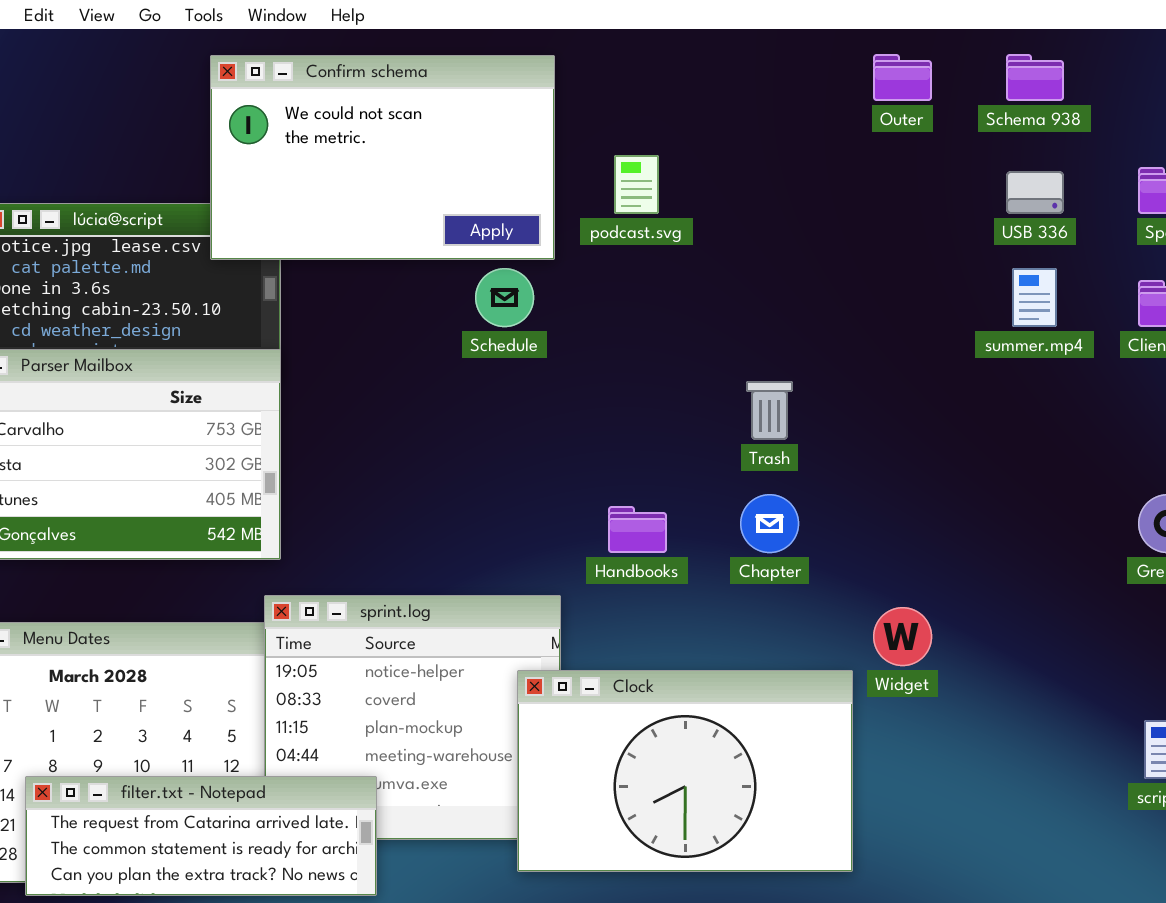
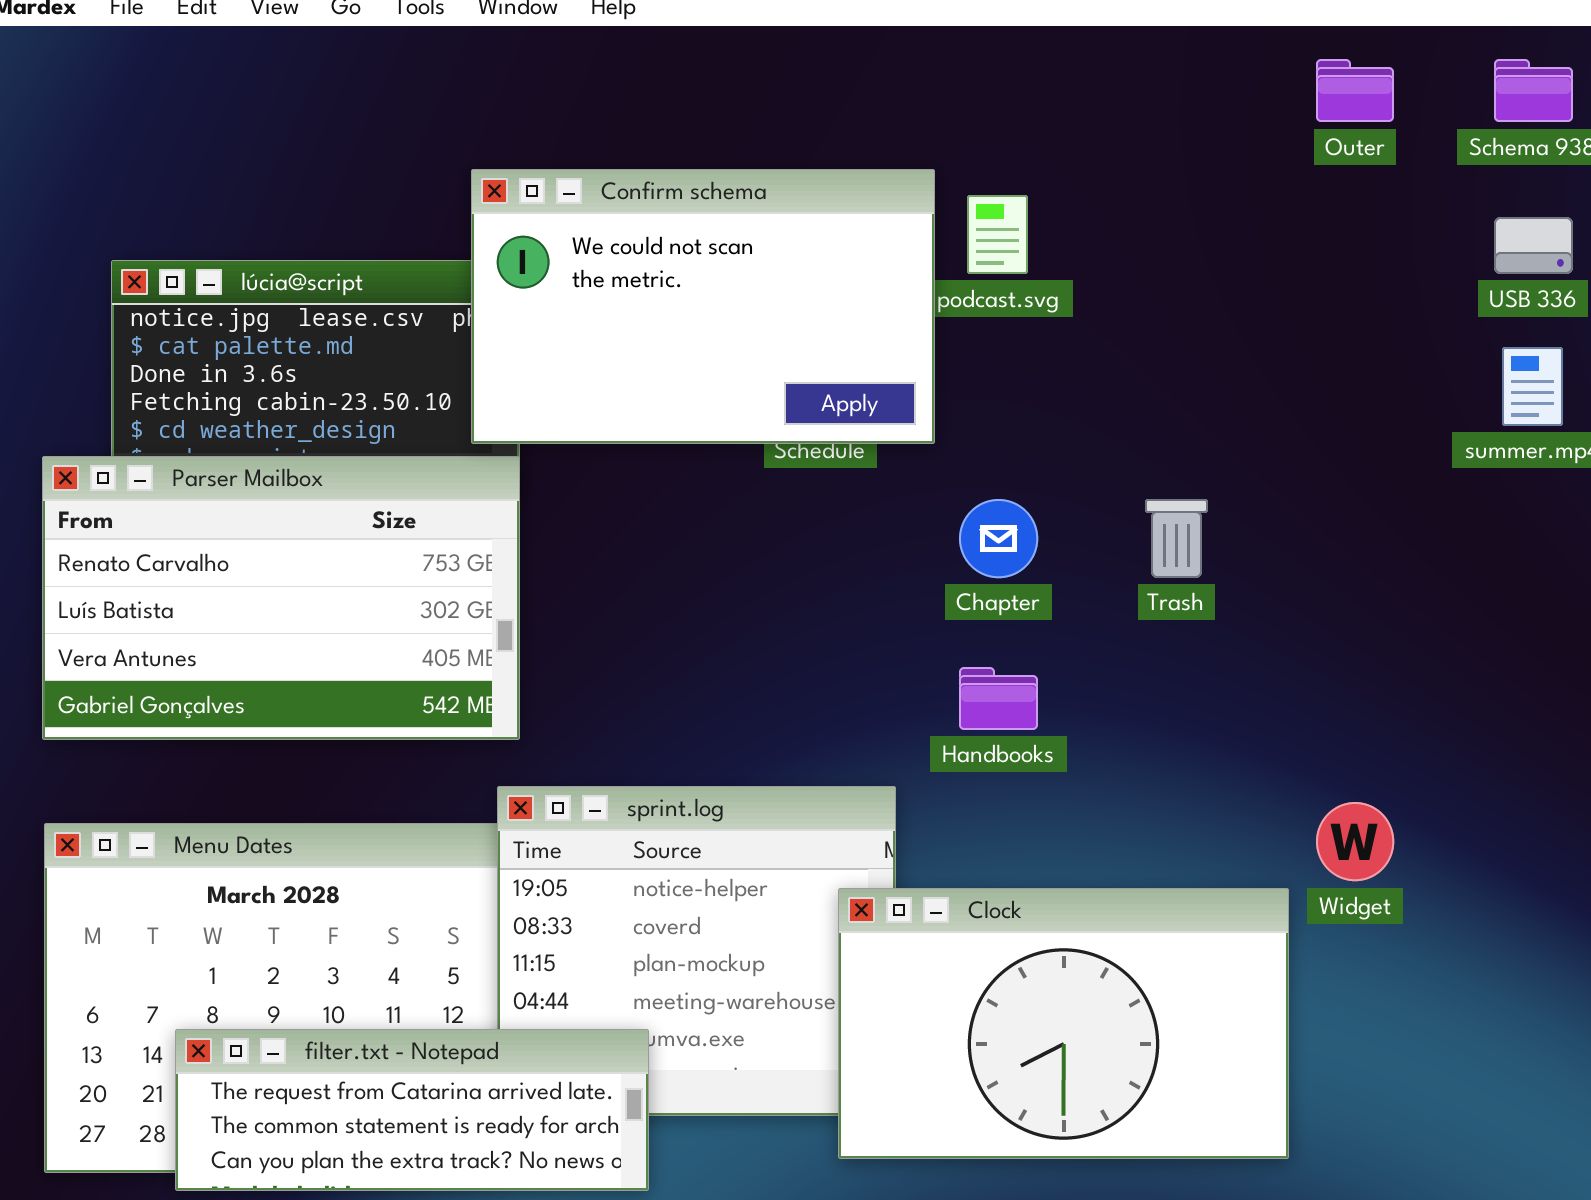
Confirm schema: [210,55,555,260] -> [471,169,935,444], moved
Chapter: [740,494,799,553] -> [959,499,1038,578], moved

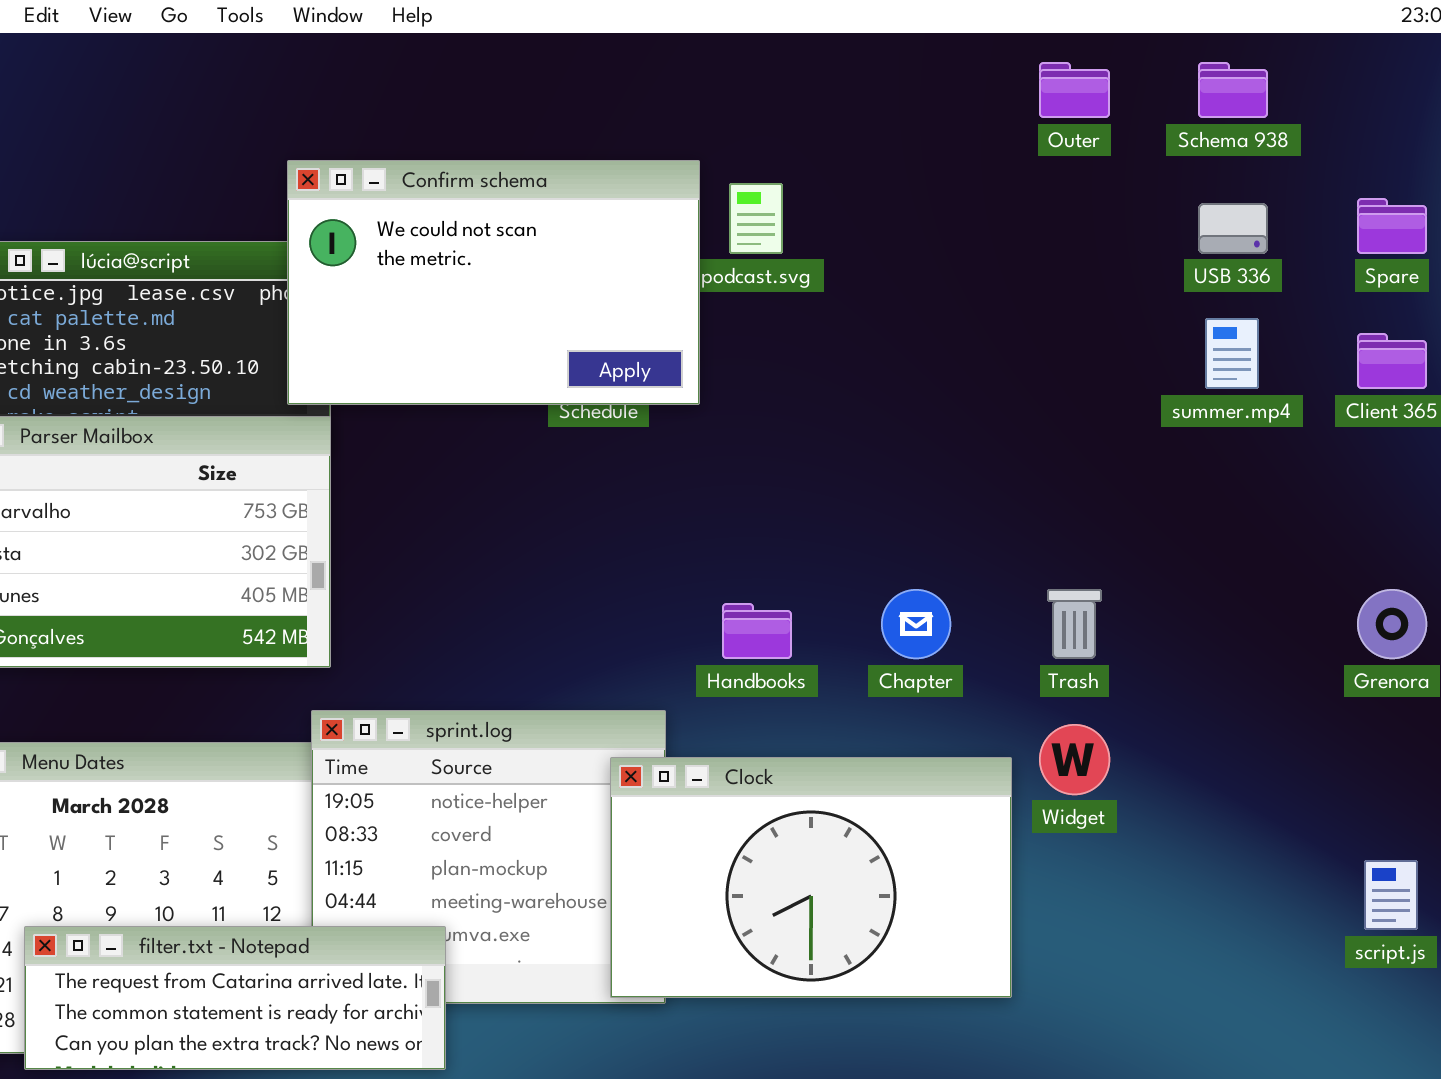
Chapter: [959,499,1038,578] -> [881,589,951,659], moved
Trash: [1145,499,1208,578] -> [1047,589,1102,659], moved
Clock: [838,888,1289,1159] -> [610,757,1012,998], moved

